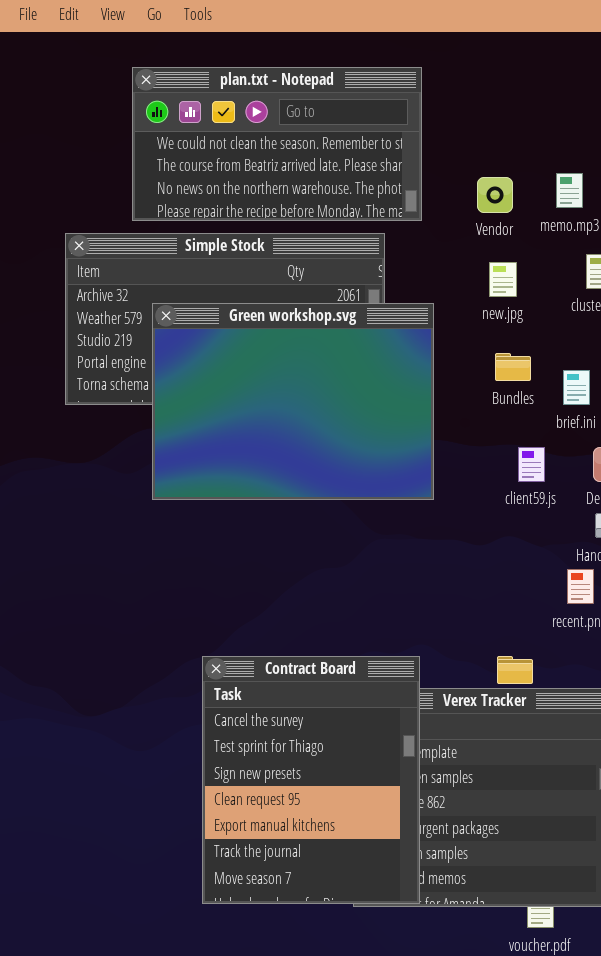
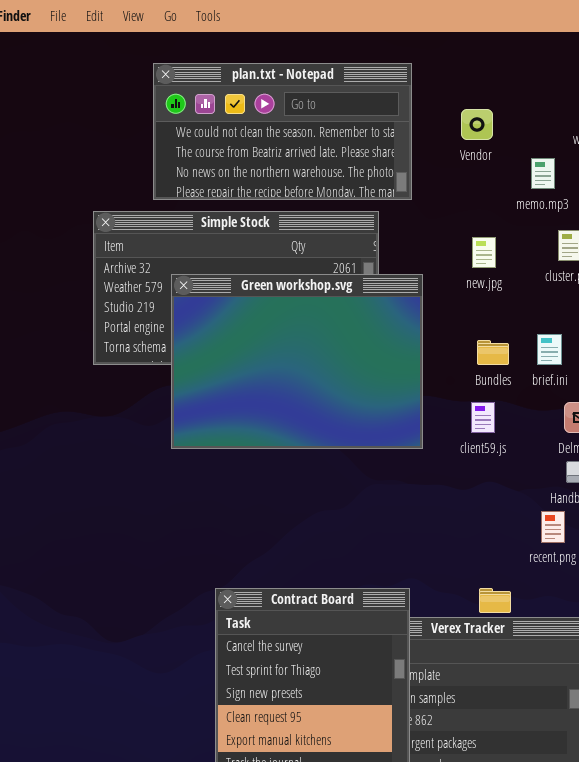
Vendor: [477,177,513,213] -> [461,109,493,140], moved
Bundles: [495,353,531,381] -> [477,340,509,365], moved
client59.js: [518,447,545,482] -> [471,402,495,433], moved

